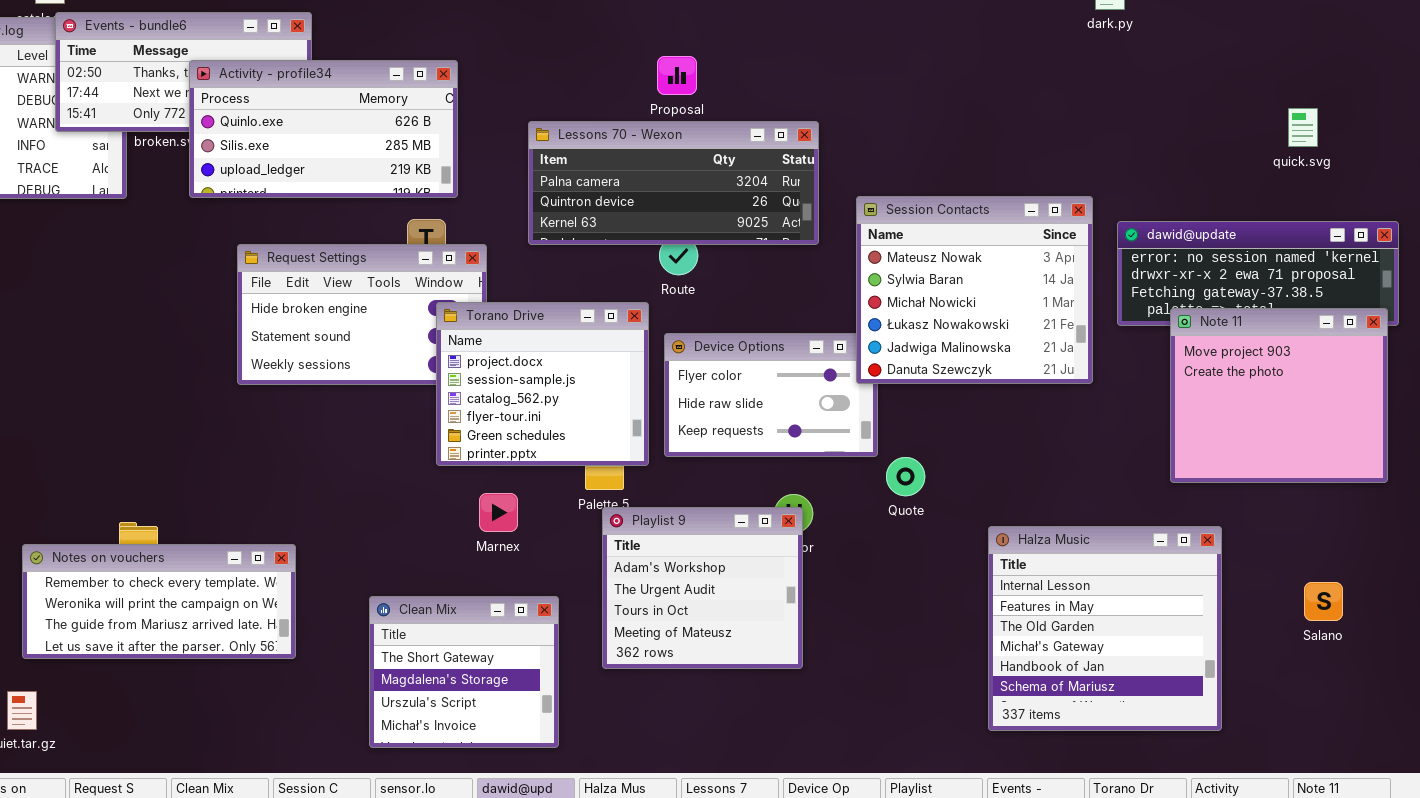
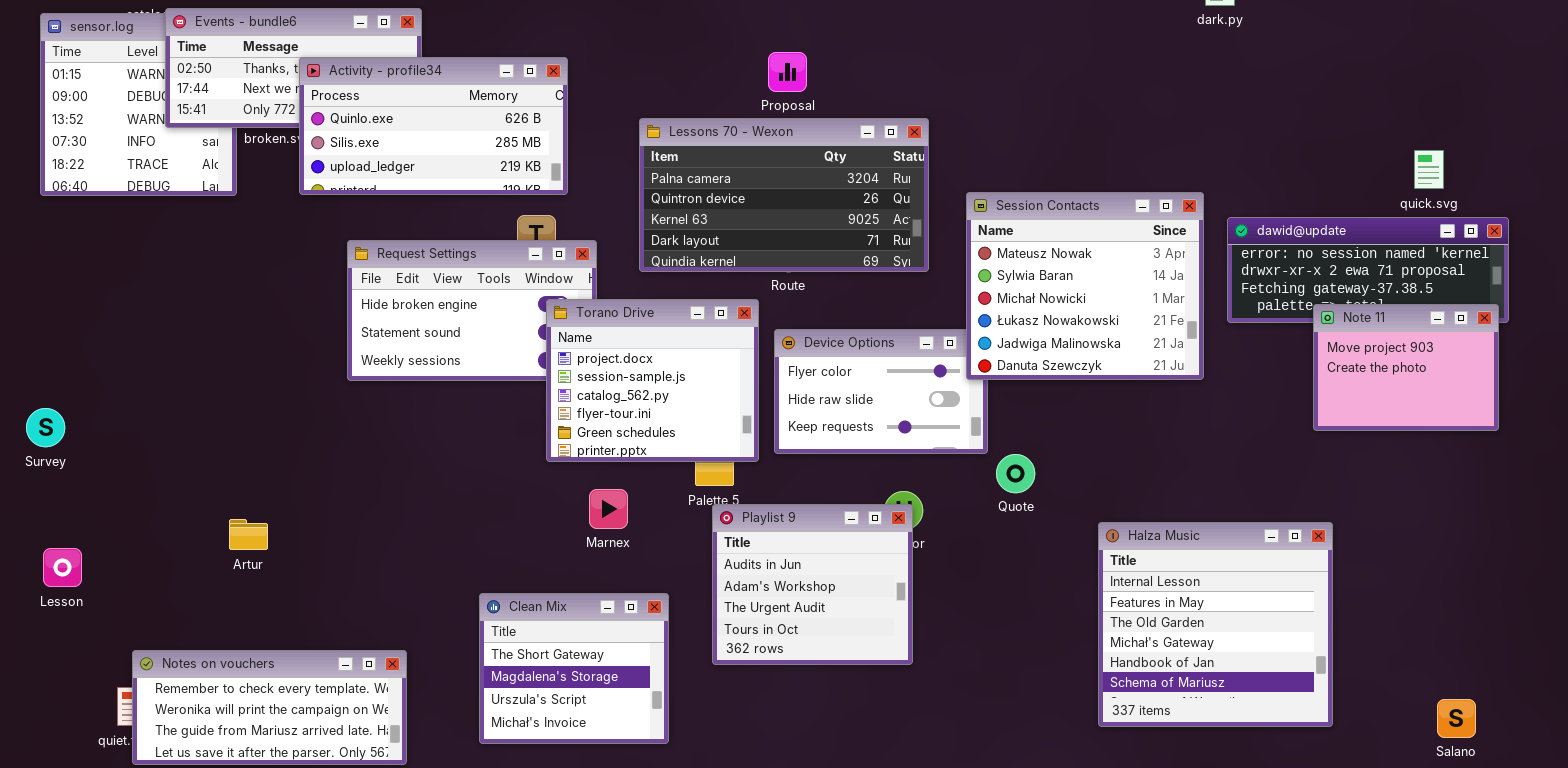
quick.svg: [1288,108,1318,147] -> [1414,150,1444,189], moved
Lessons 70 - Wexon: [528,121,819,245] -> [639,118,929,272], resized
Note 11: [1170,308,1388,483] -> [1313,304,1499,431], resized
Playlist 9: [602,507,803,669] -> [712,504,913,665], scrolled up 1 row
Notes on vouchers: [22,544,296,659] -> [132,650,407,765], moved
Salano: [1304,582,1343,621] -> [1437,699,1476,738], moved

